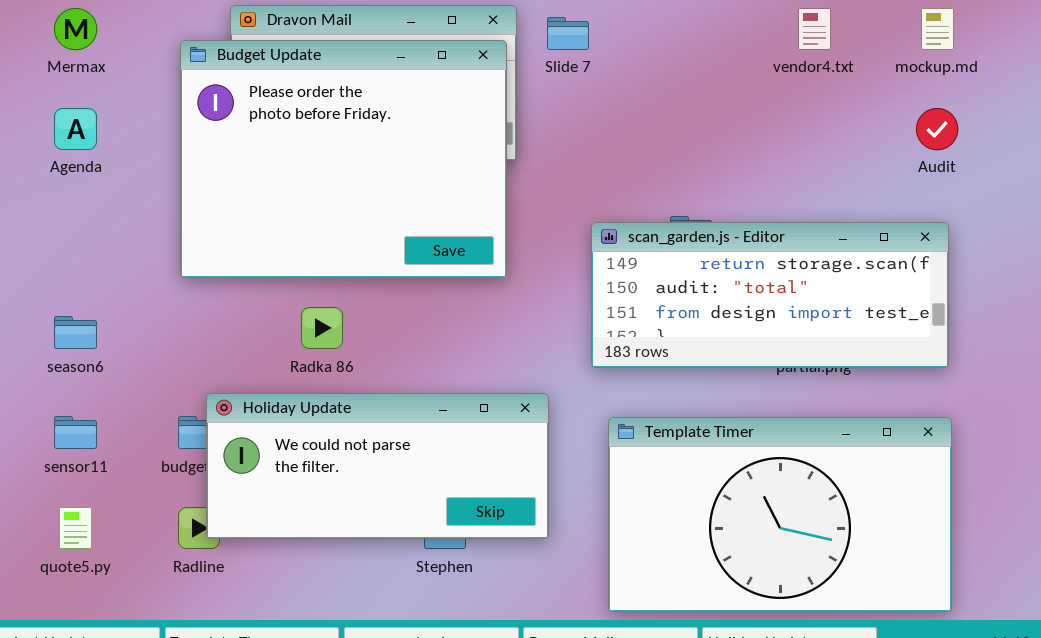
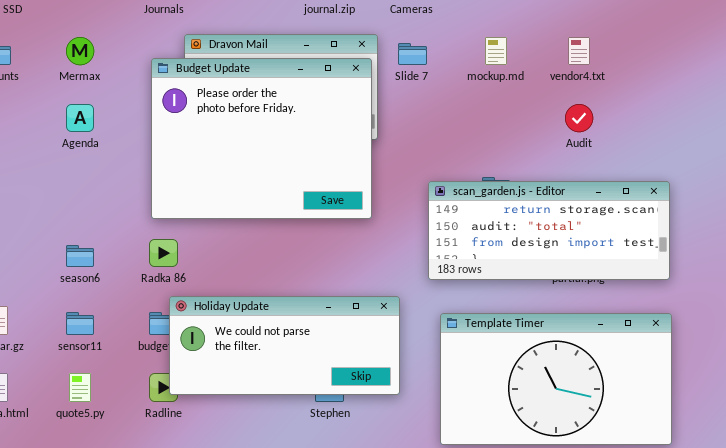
mockup.md: [921,8,954,50] -> [485,37,507,65], moved
Audit: [916,108,958,150] -> [565,104,593,132], moved
Radka 86: [301,307,343,349] -> [149,239,178,267], moved

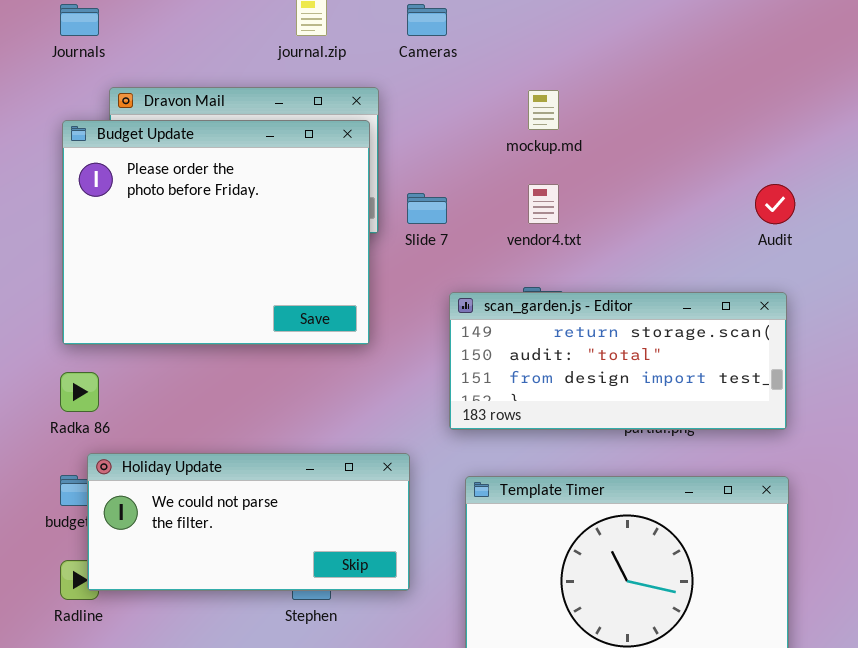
vendor4.txt: [568,37,590,65] -> [528,184,559,224], moved
Slide 7: [398,43,427,65] -> [407,193,447,224], moved
Audit: [565,104,593,132] -> [755,184,795,224], moved

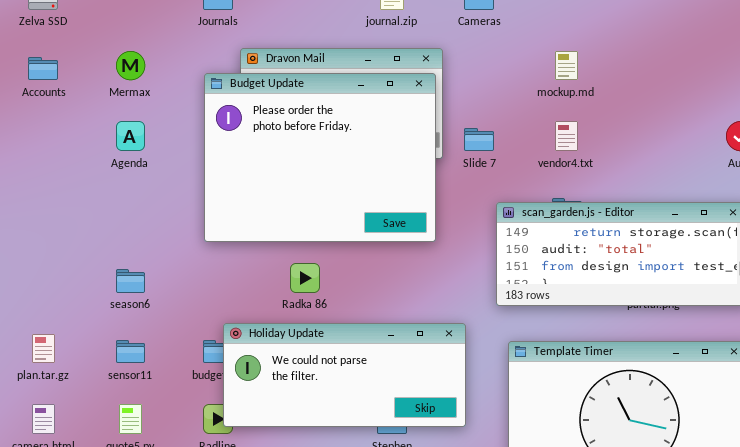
Radka 86: [60,372,99,412] -> [290,263,320,293], moved

